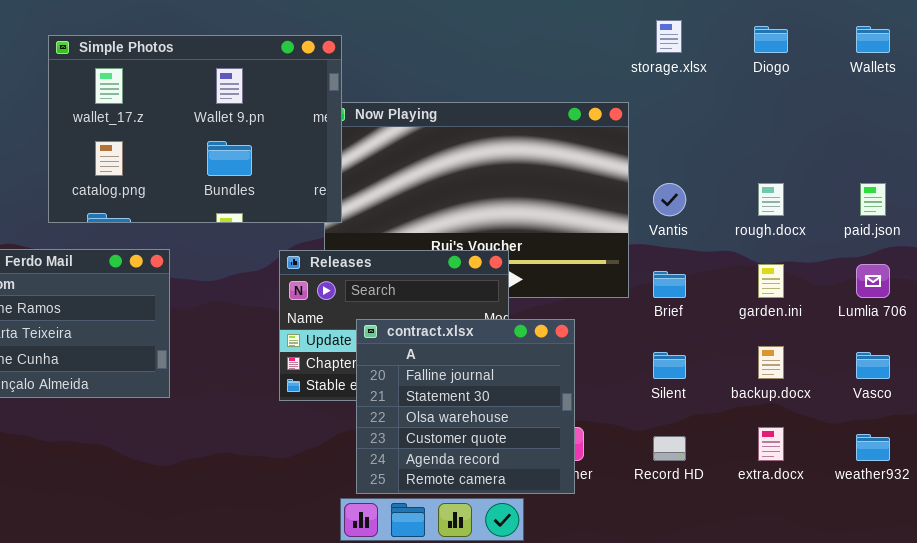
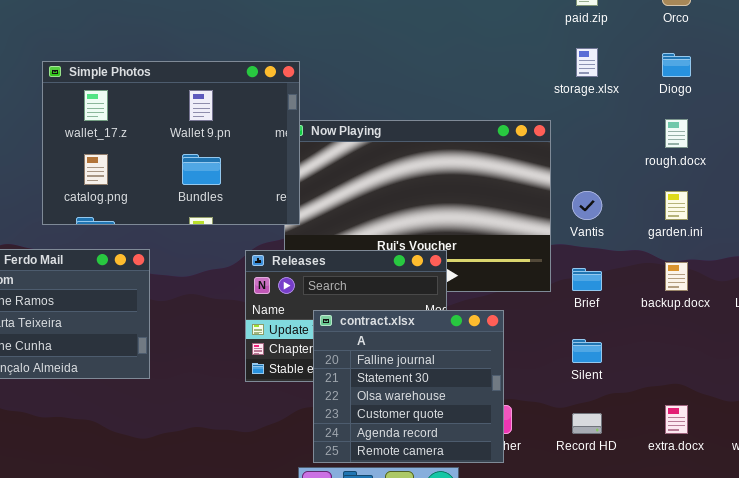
rough.docx: [758,183,784,216] -> [665,119,688,148], moved
garden.ini: [758,264,784,298] -> [665,191,688,220], moved
backup.docx: [758,346,784,379] -> [665,262,688,291], moved

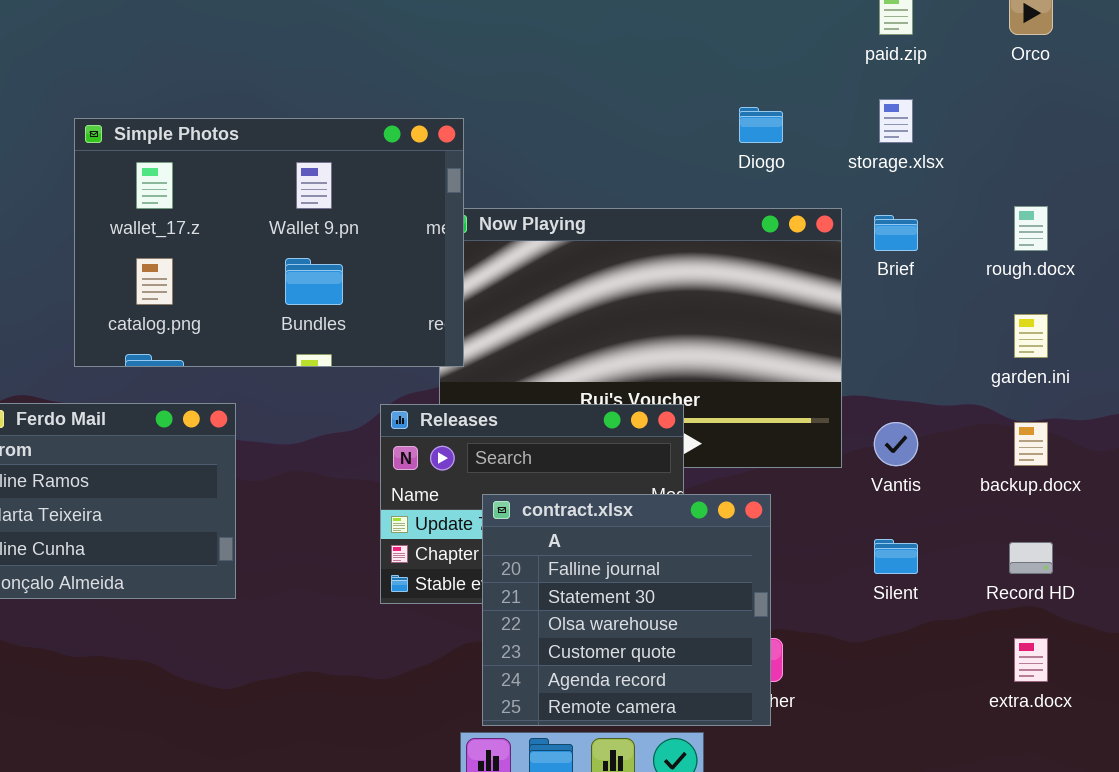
Diogo: [662,53,691,77] -> [739,107,783,143], moved
Vantis: [572,191,602,220] -> [874,422,918,466], moved
Brief: [572,268,602,291] -> [874,215,918,251], moved
Record HD: [572,413,602,434] -> [1009,542,1053,574], moved

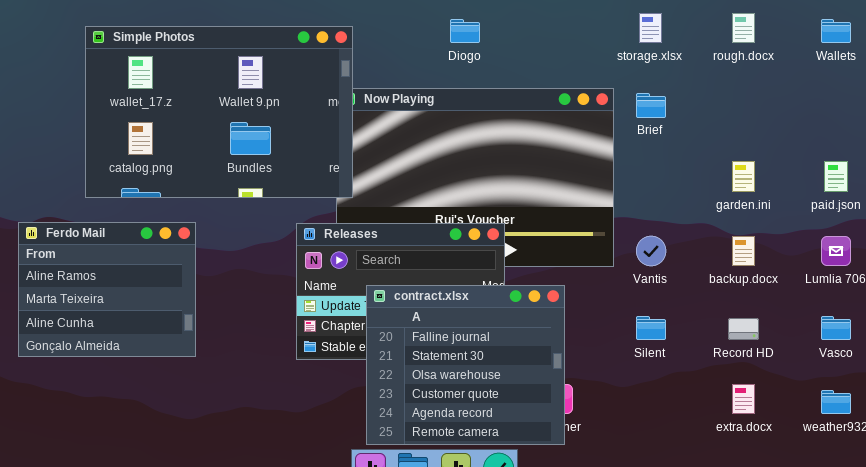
Diogo: [739,107,783,143] -> [450,19,480,43], moved
rough.docx: [1014,206,1048,251] -> [732,13,755,43], moved

